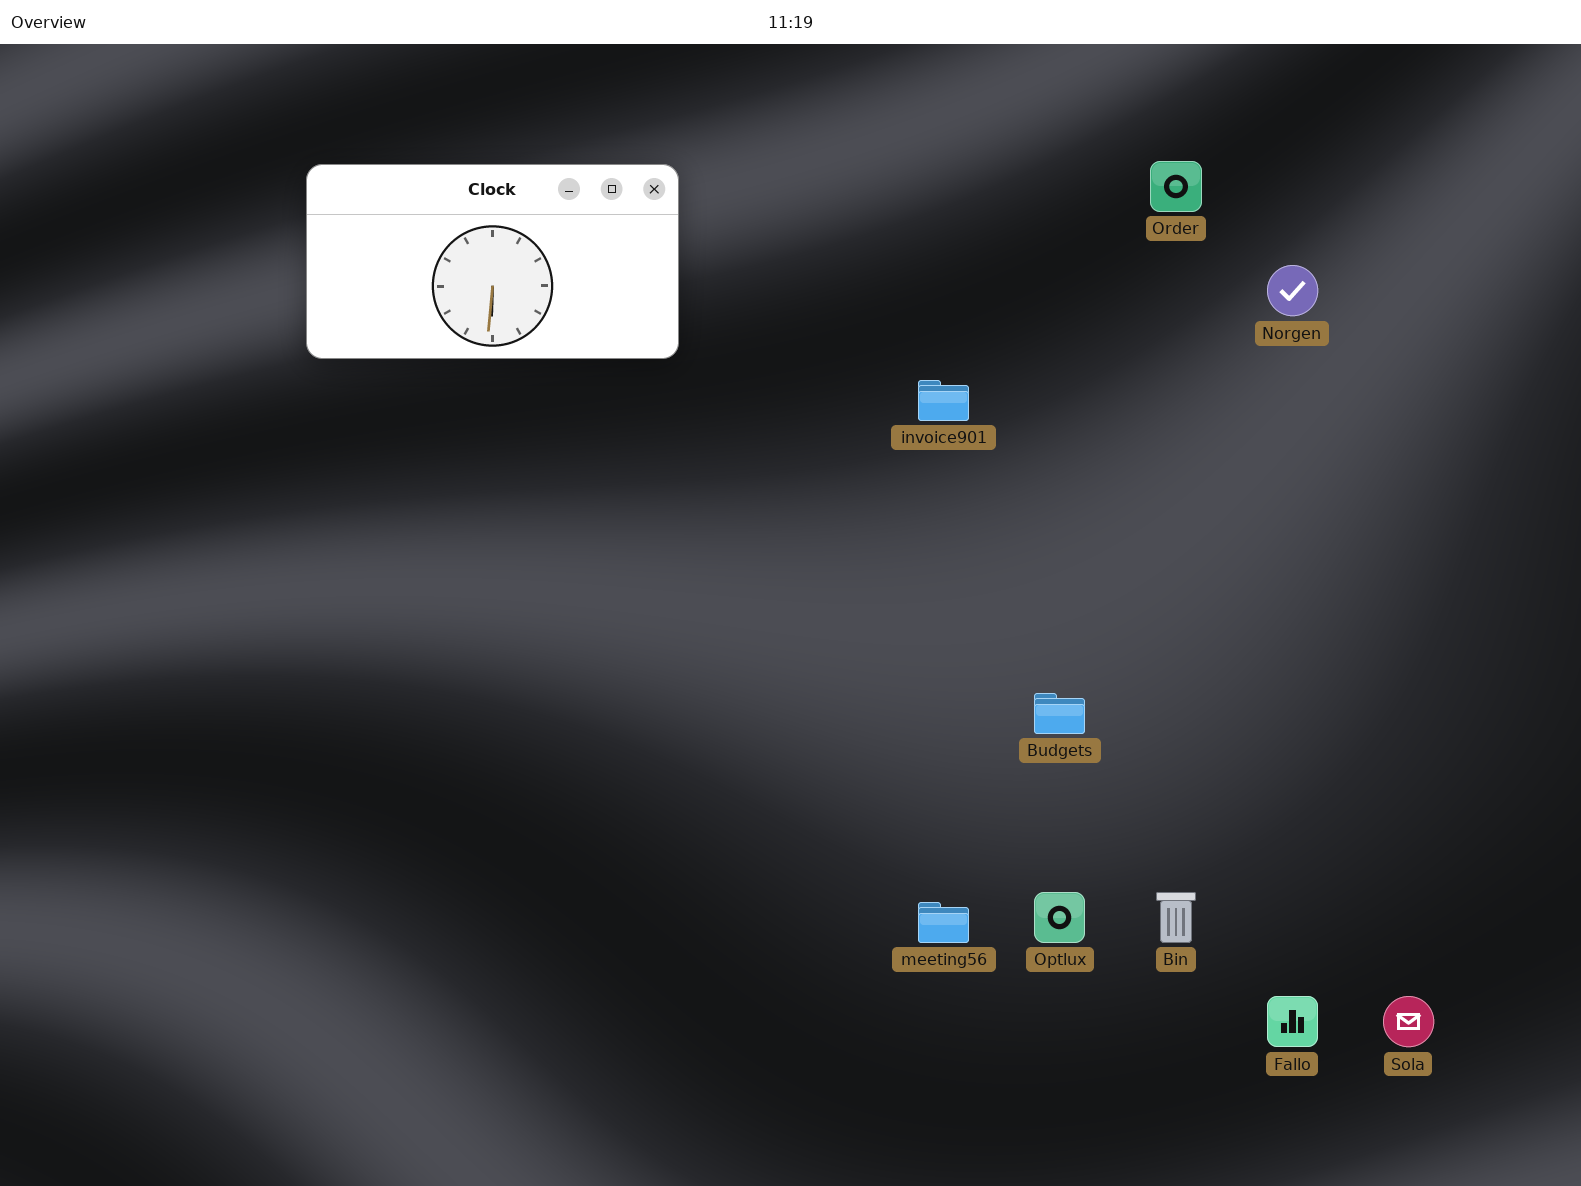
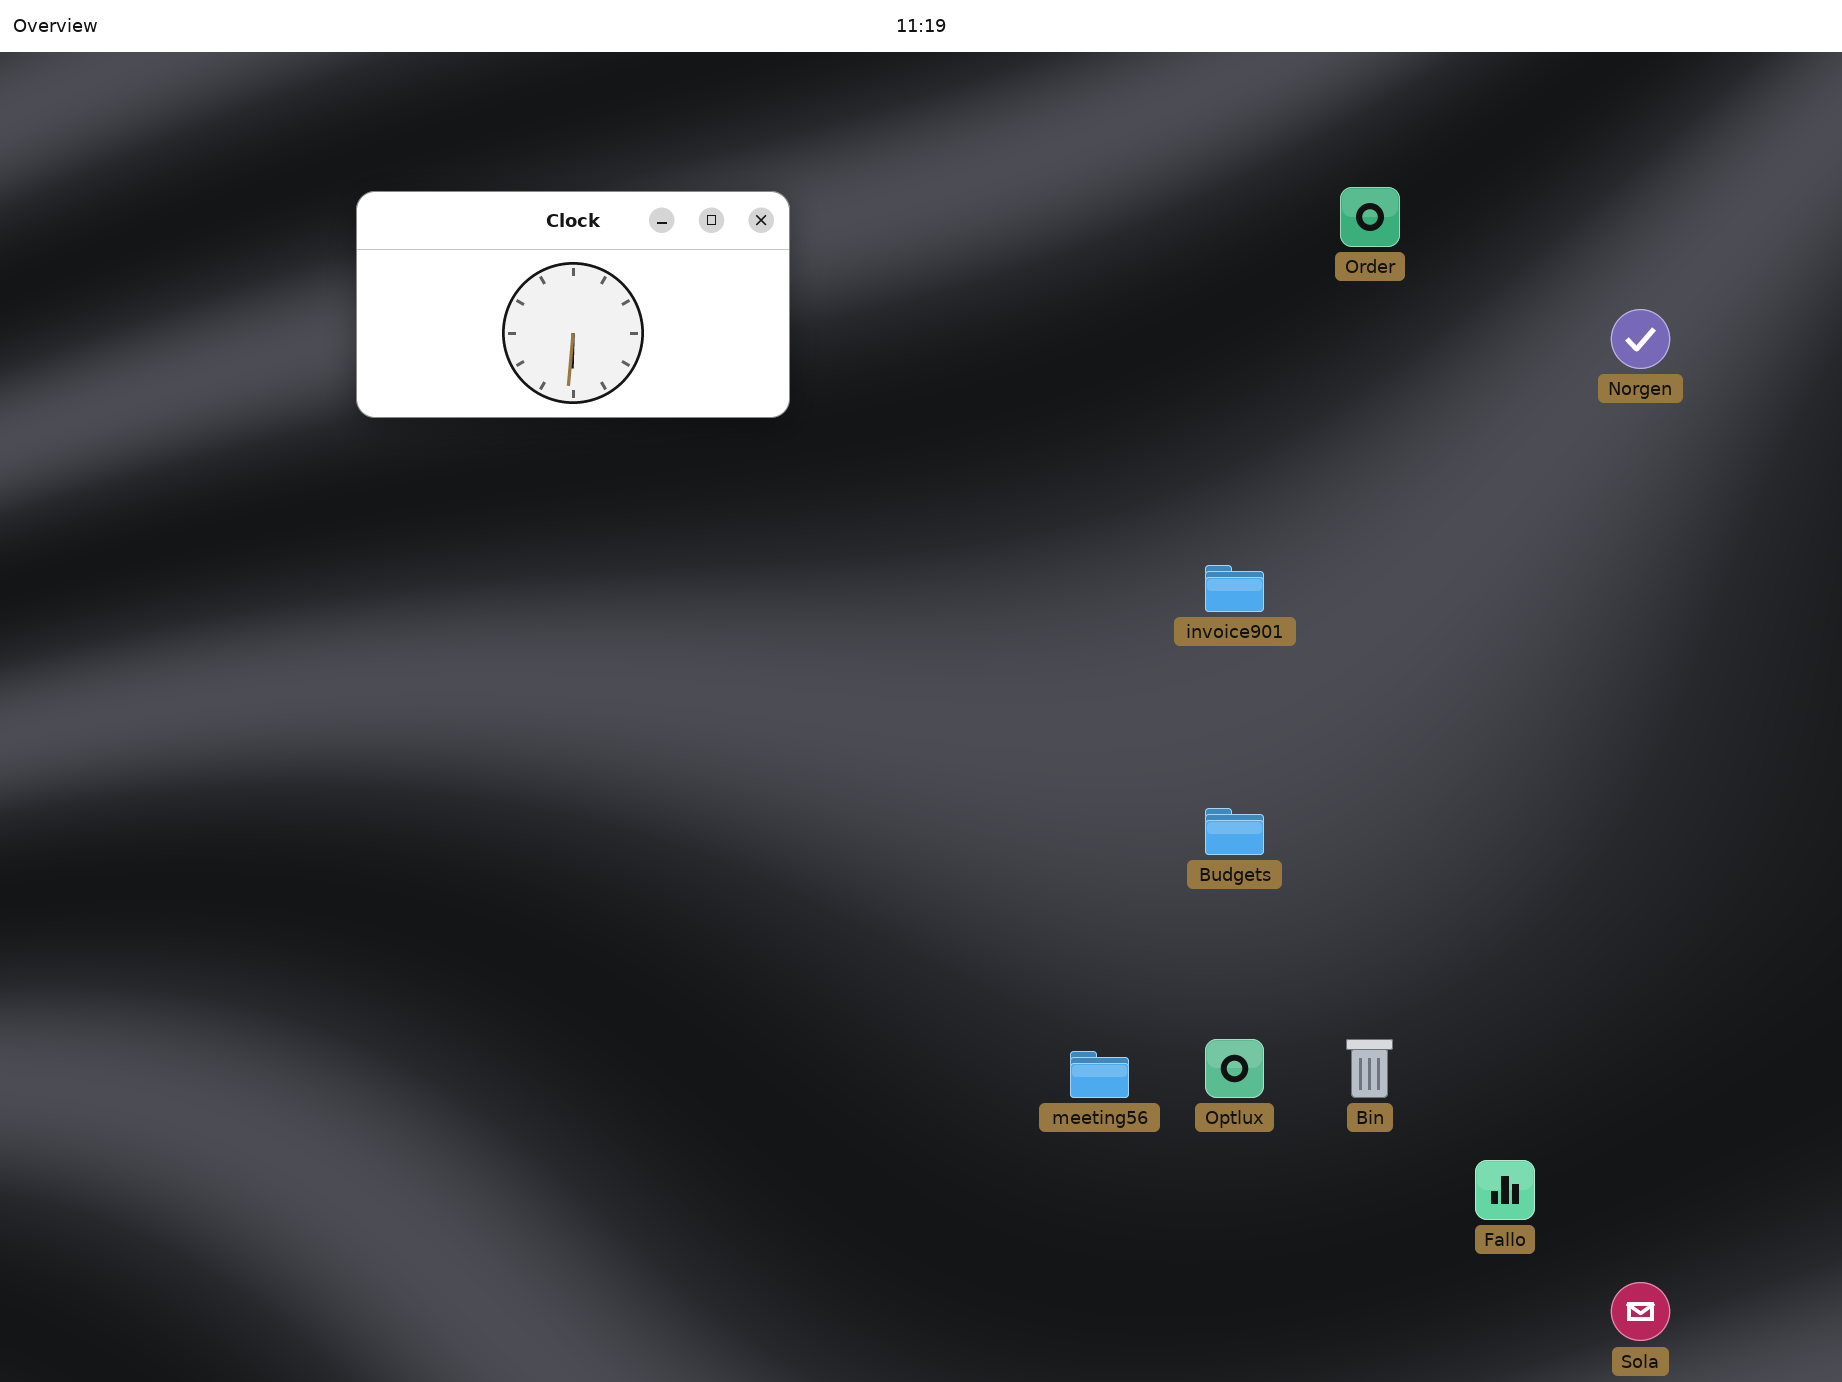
Norgen: [1267,265,1318,316] -> [1611,309,1670,369], moved
invoice901: [918,380,969,421] -> [1205,565,1264,612], moved
Sola: [1383,996,1434,1047] -> [1611,1282,1670,1341], moved

